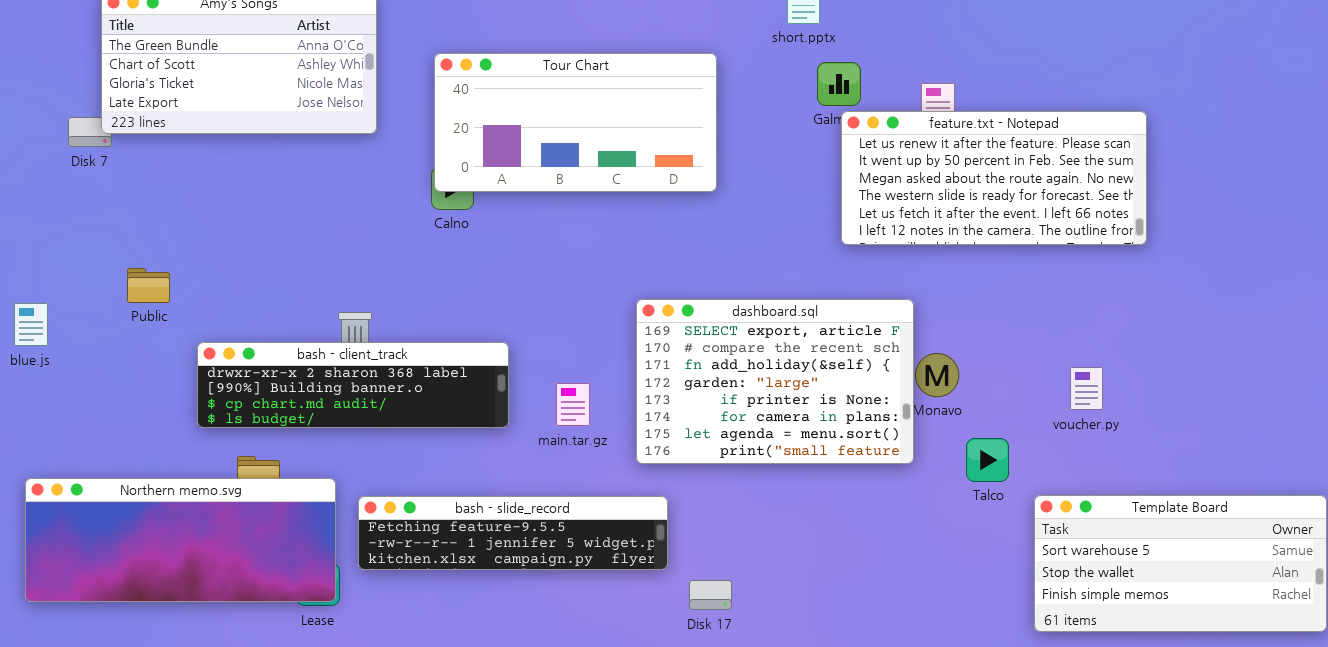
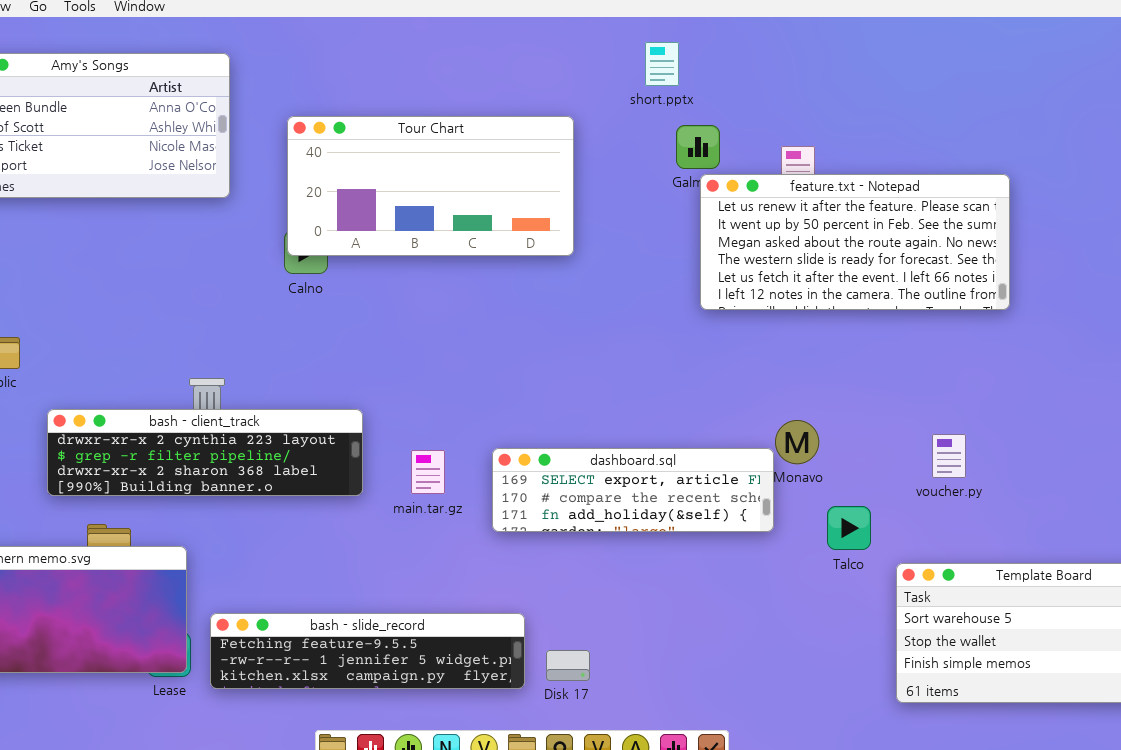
dashboard.sql: [636,299,914,464] -> [492,448,774,532], resized
bash - client_track: [197,342,509,428] -> [47,409,363,496], scrolled up 2 rows
bash - slide_record: [358,496,668,570] -> [210,613,525,689], moved

